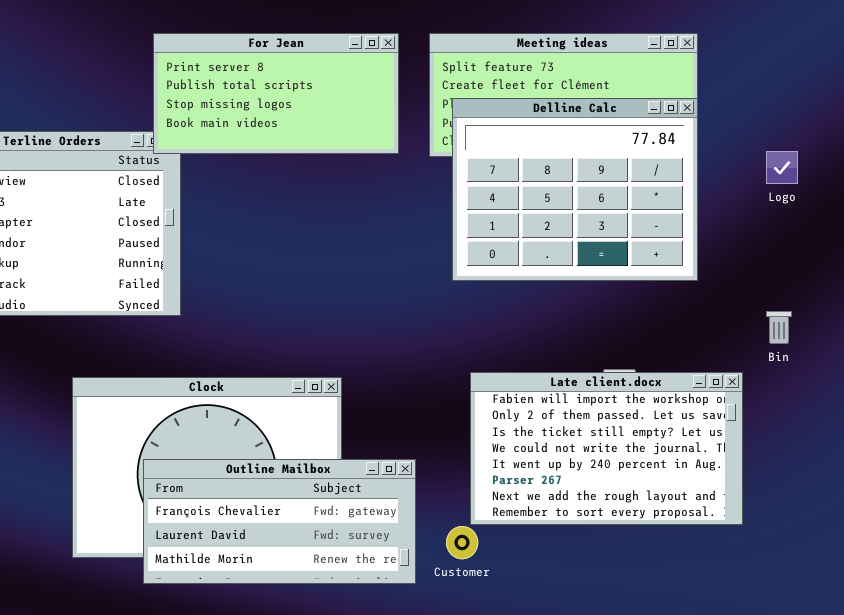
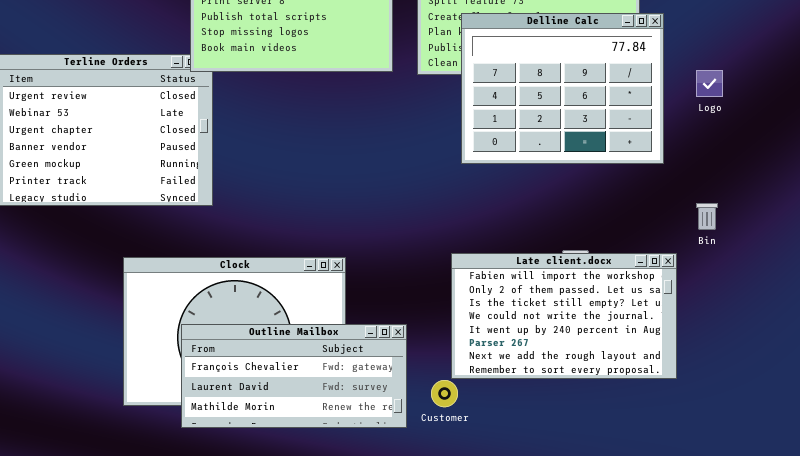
Delline Calc: [452,98,698,281] -> [461,13,664,164], moved

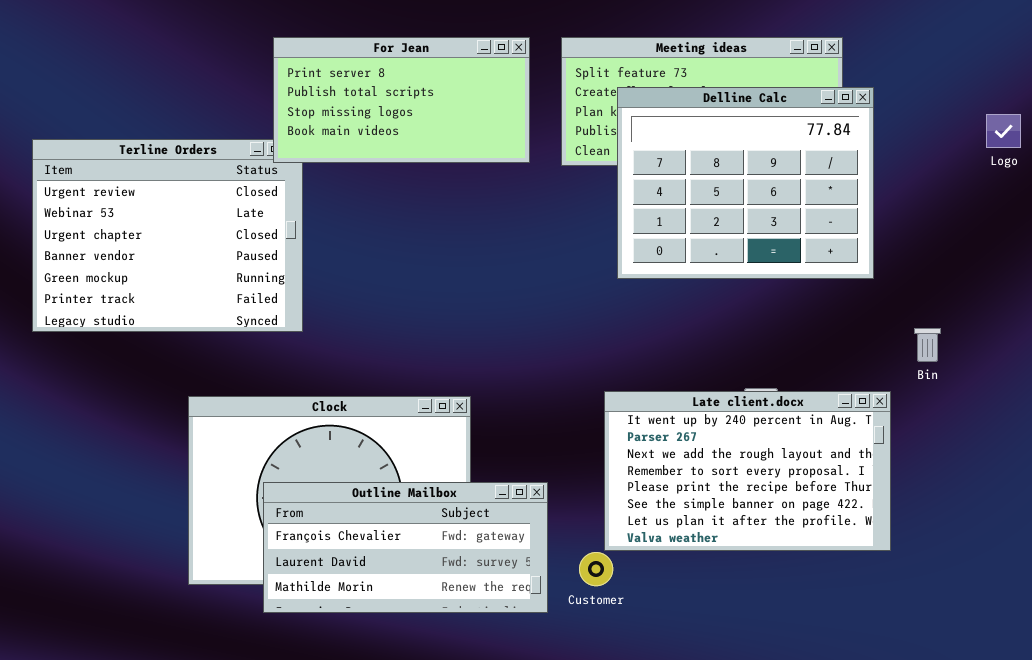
Logo: [696,70,723,97] -> [986,114,1021,148], moved
Late client.docx: [451,253,677,379] -> [604,391,891,551], scrolled down 4 rows

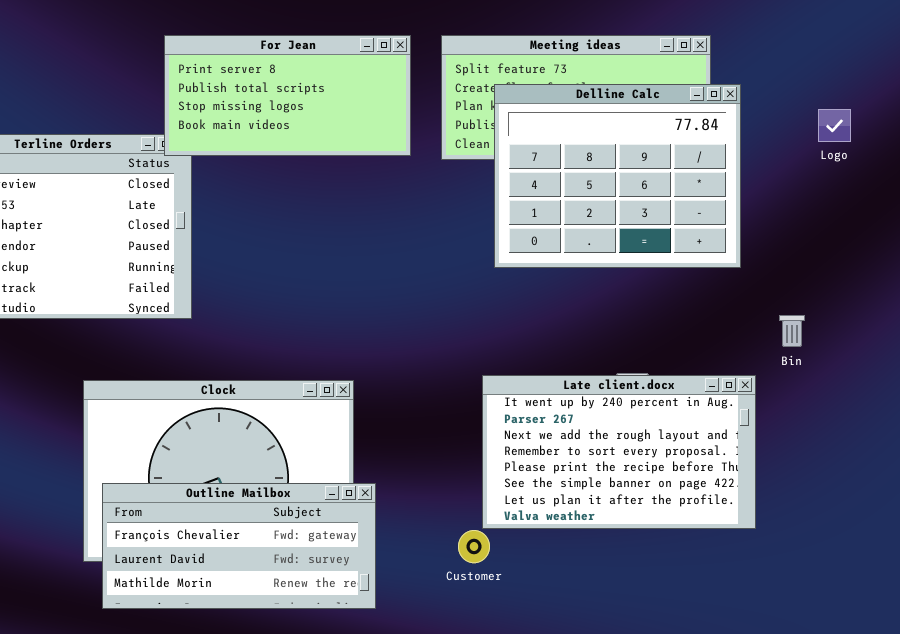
Logo: [986,114,1021,148] -> [818,109,851,142], moved
Outline Mailbox: [263,482,548,613] -> [102,483,376,609], moved

